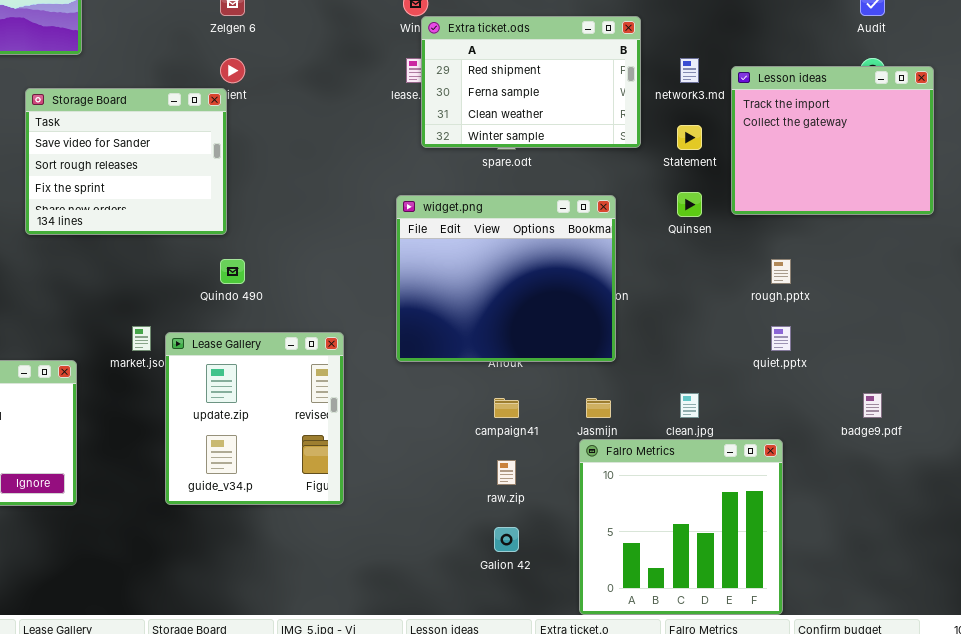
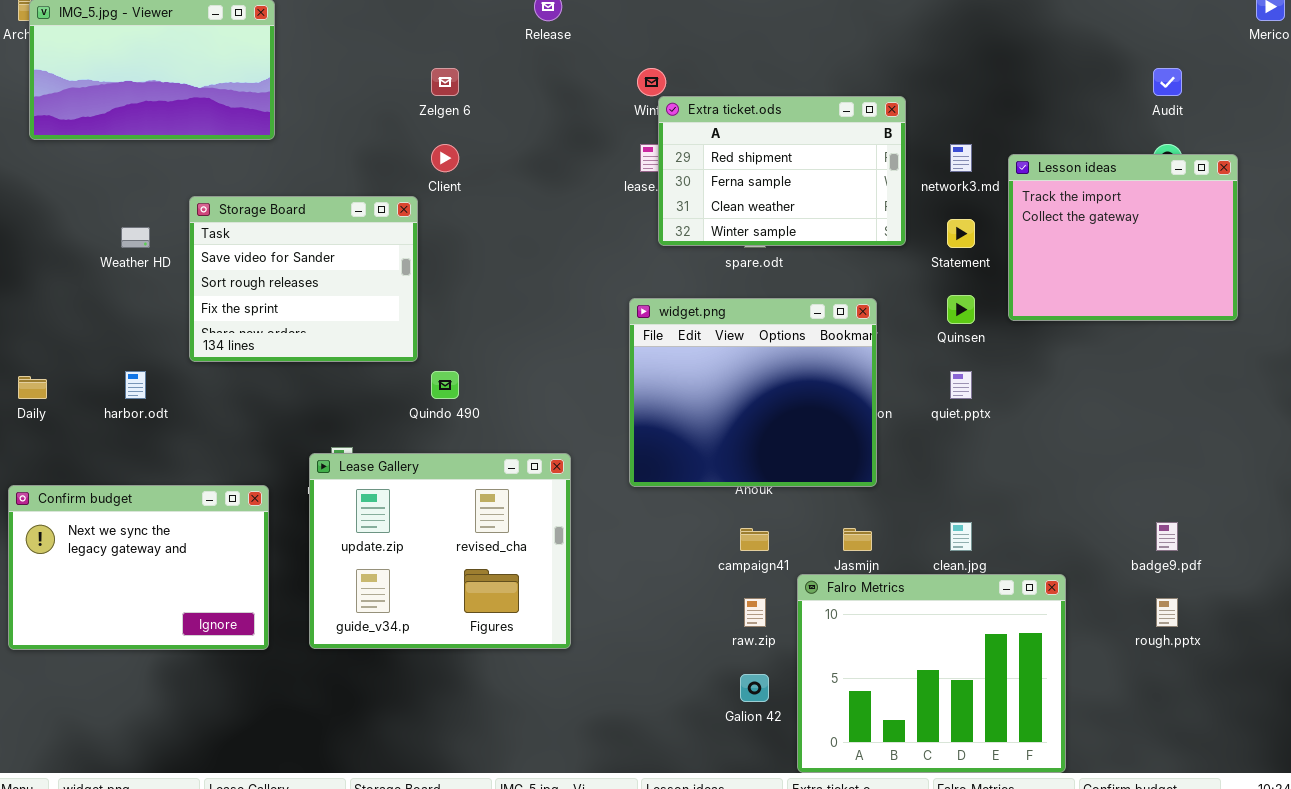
Storage Board: [25,88,227,235] -> [189,196,418,362], moved
rough.pptx: [771,259,791,284] -> [1156,598,1178,627], moved
quiet.pptx: [771,326,791,351] -> [950,371,972,399], moved
Lease Gallery: [165,332,344,505] -> [309,453,571,649], resized
Falro Metrics: [579,439,783,615] -> [797,574,1066,773], resized

